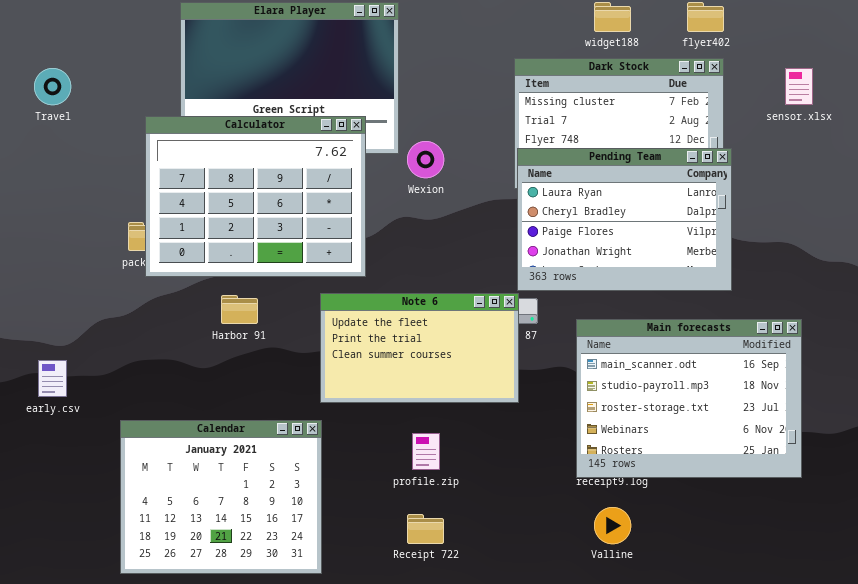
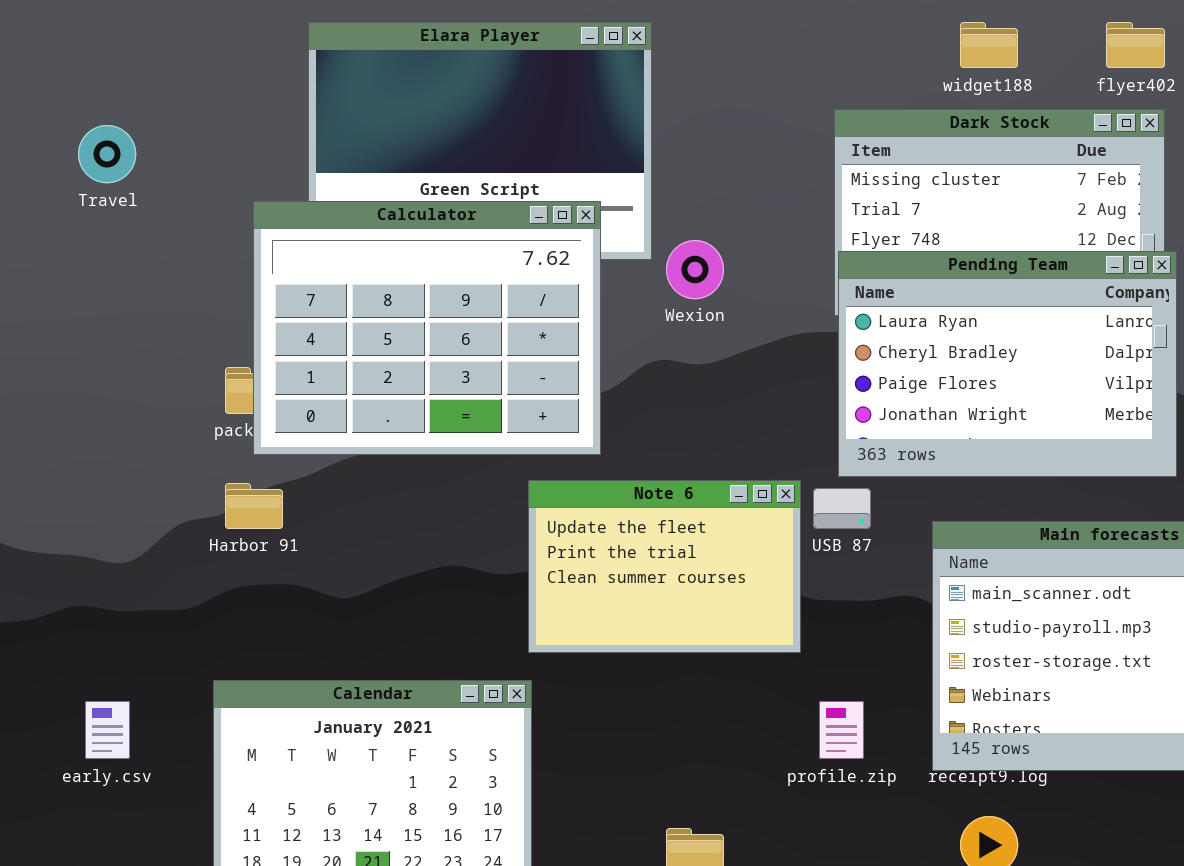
Note 6: [320,293,519,403] -> [528,480,801,653], resized
Harbor 91: [221,295,258,324] -> [225,483,283,529], moved
early.csv: [38,360,67,397] -> [85,701,130,759], moved
profile.zip: [412,433,440,470] -> [819,701,864,759], moved

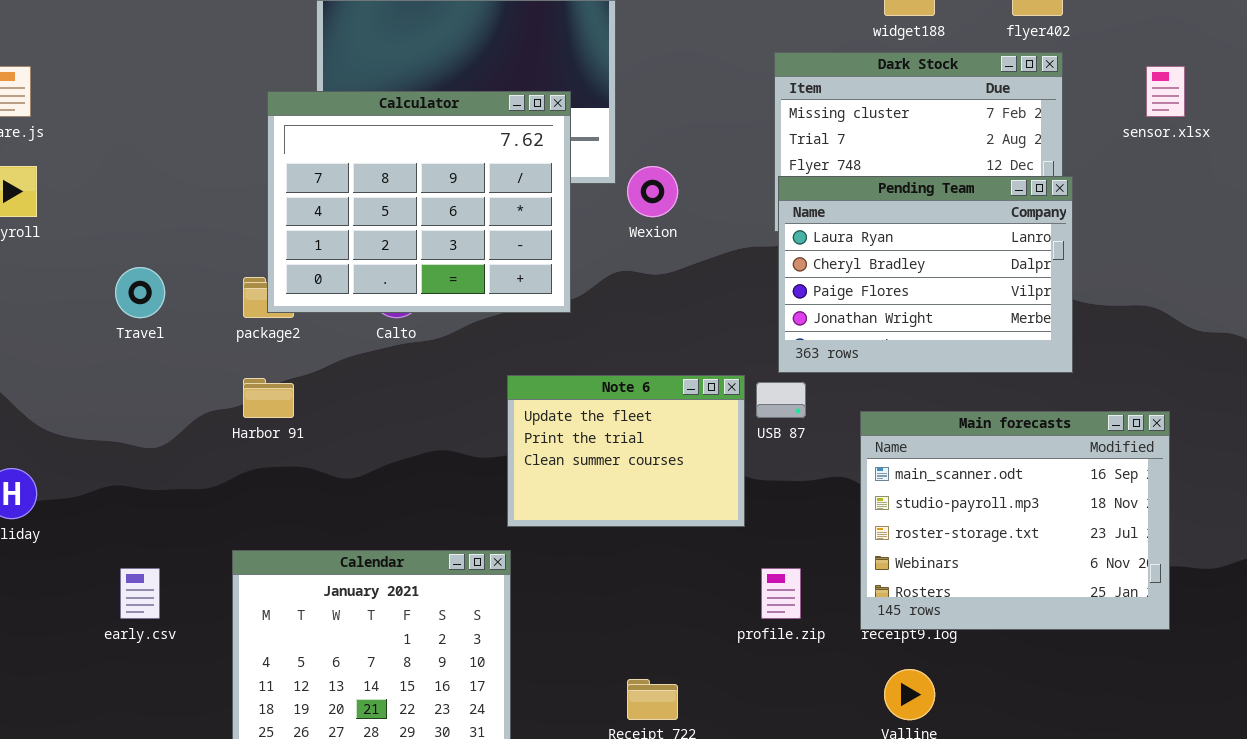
Travel: [78,125,136,183] -> [115,267,165,318], moved
Calculator: [253,201,601,455] -> [267,91,571,313], moved

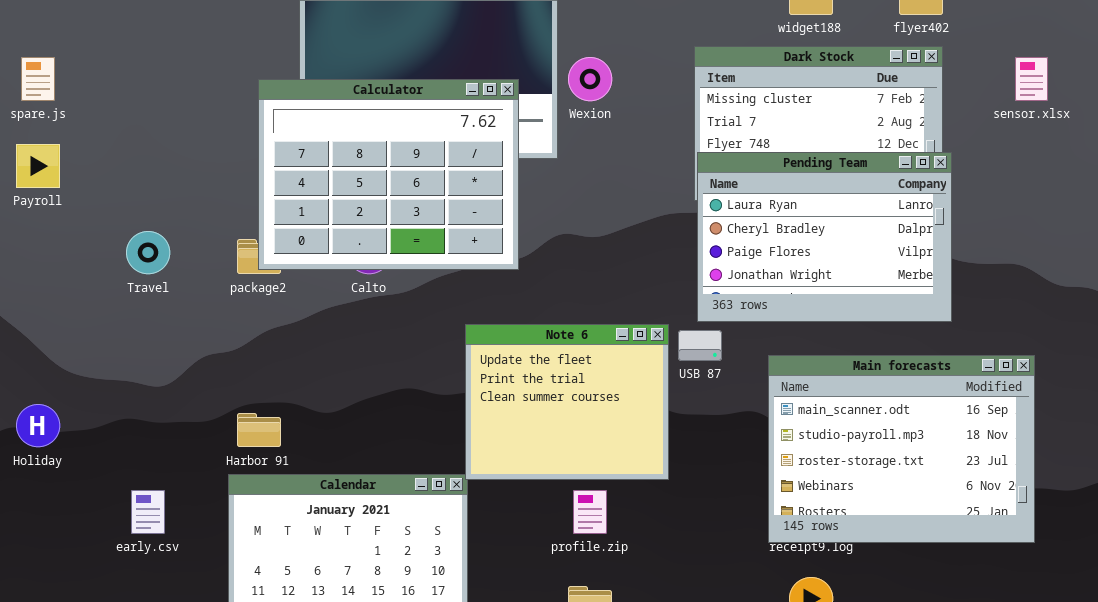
Wexion: [627,166,678,217] -> [568,57,612,101], moved
Note 6: [507,375,745,527] -> [465,324,669,480], resized
Harbor 91: [243,378,294,418] -> [237,413,281,447], moved
profile.zip: [761,568,801,619] -> [573,490,607,534], moved

